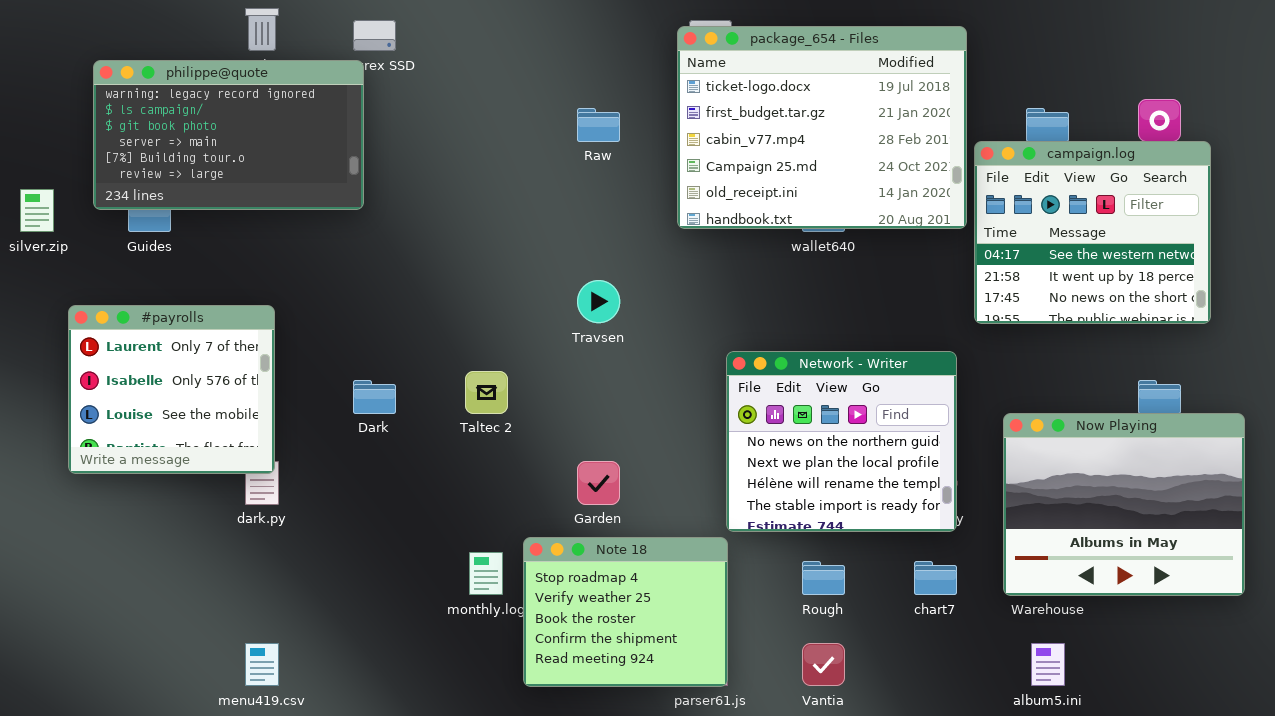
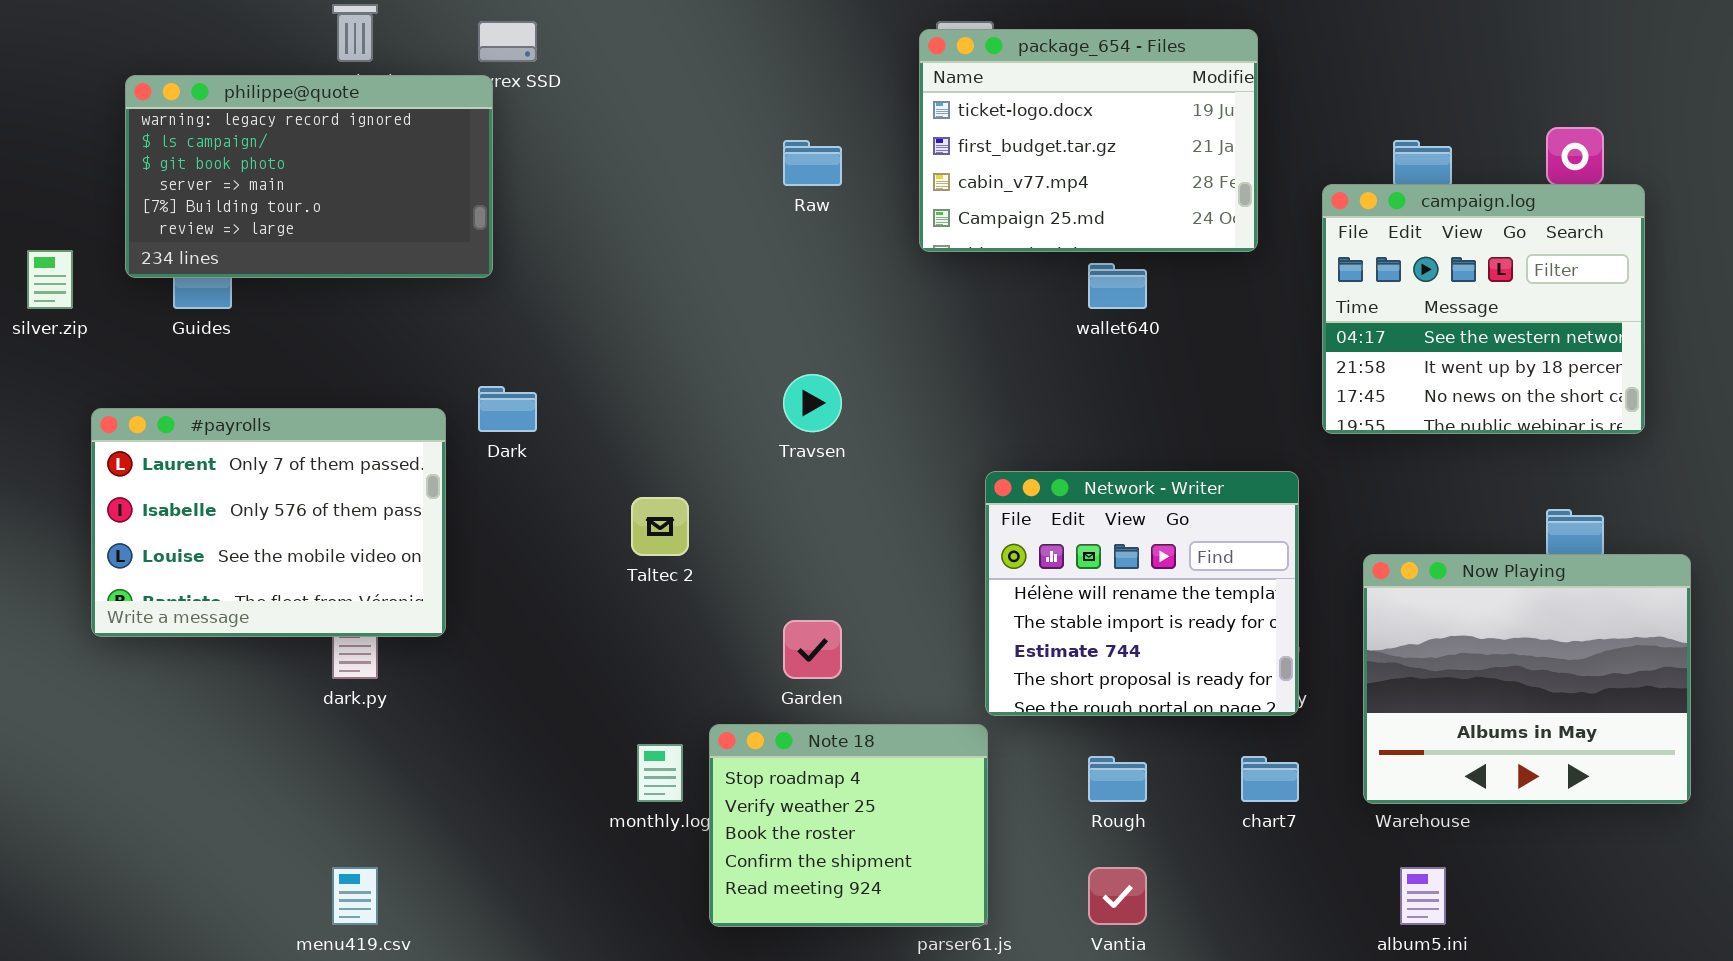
package_654 - Files: [677,26,967,229] -> [919,29,1258,252], resized
#payrolls: [68,305,275,474] -> [91,408,446,637], resized
Network - Writer: [726,351,957,532] -> [985,471,1299,716], scrolled down 2 rows
Dark: [353,380,396,414] -> [478,386,537,432], moved

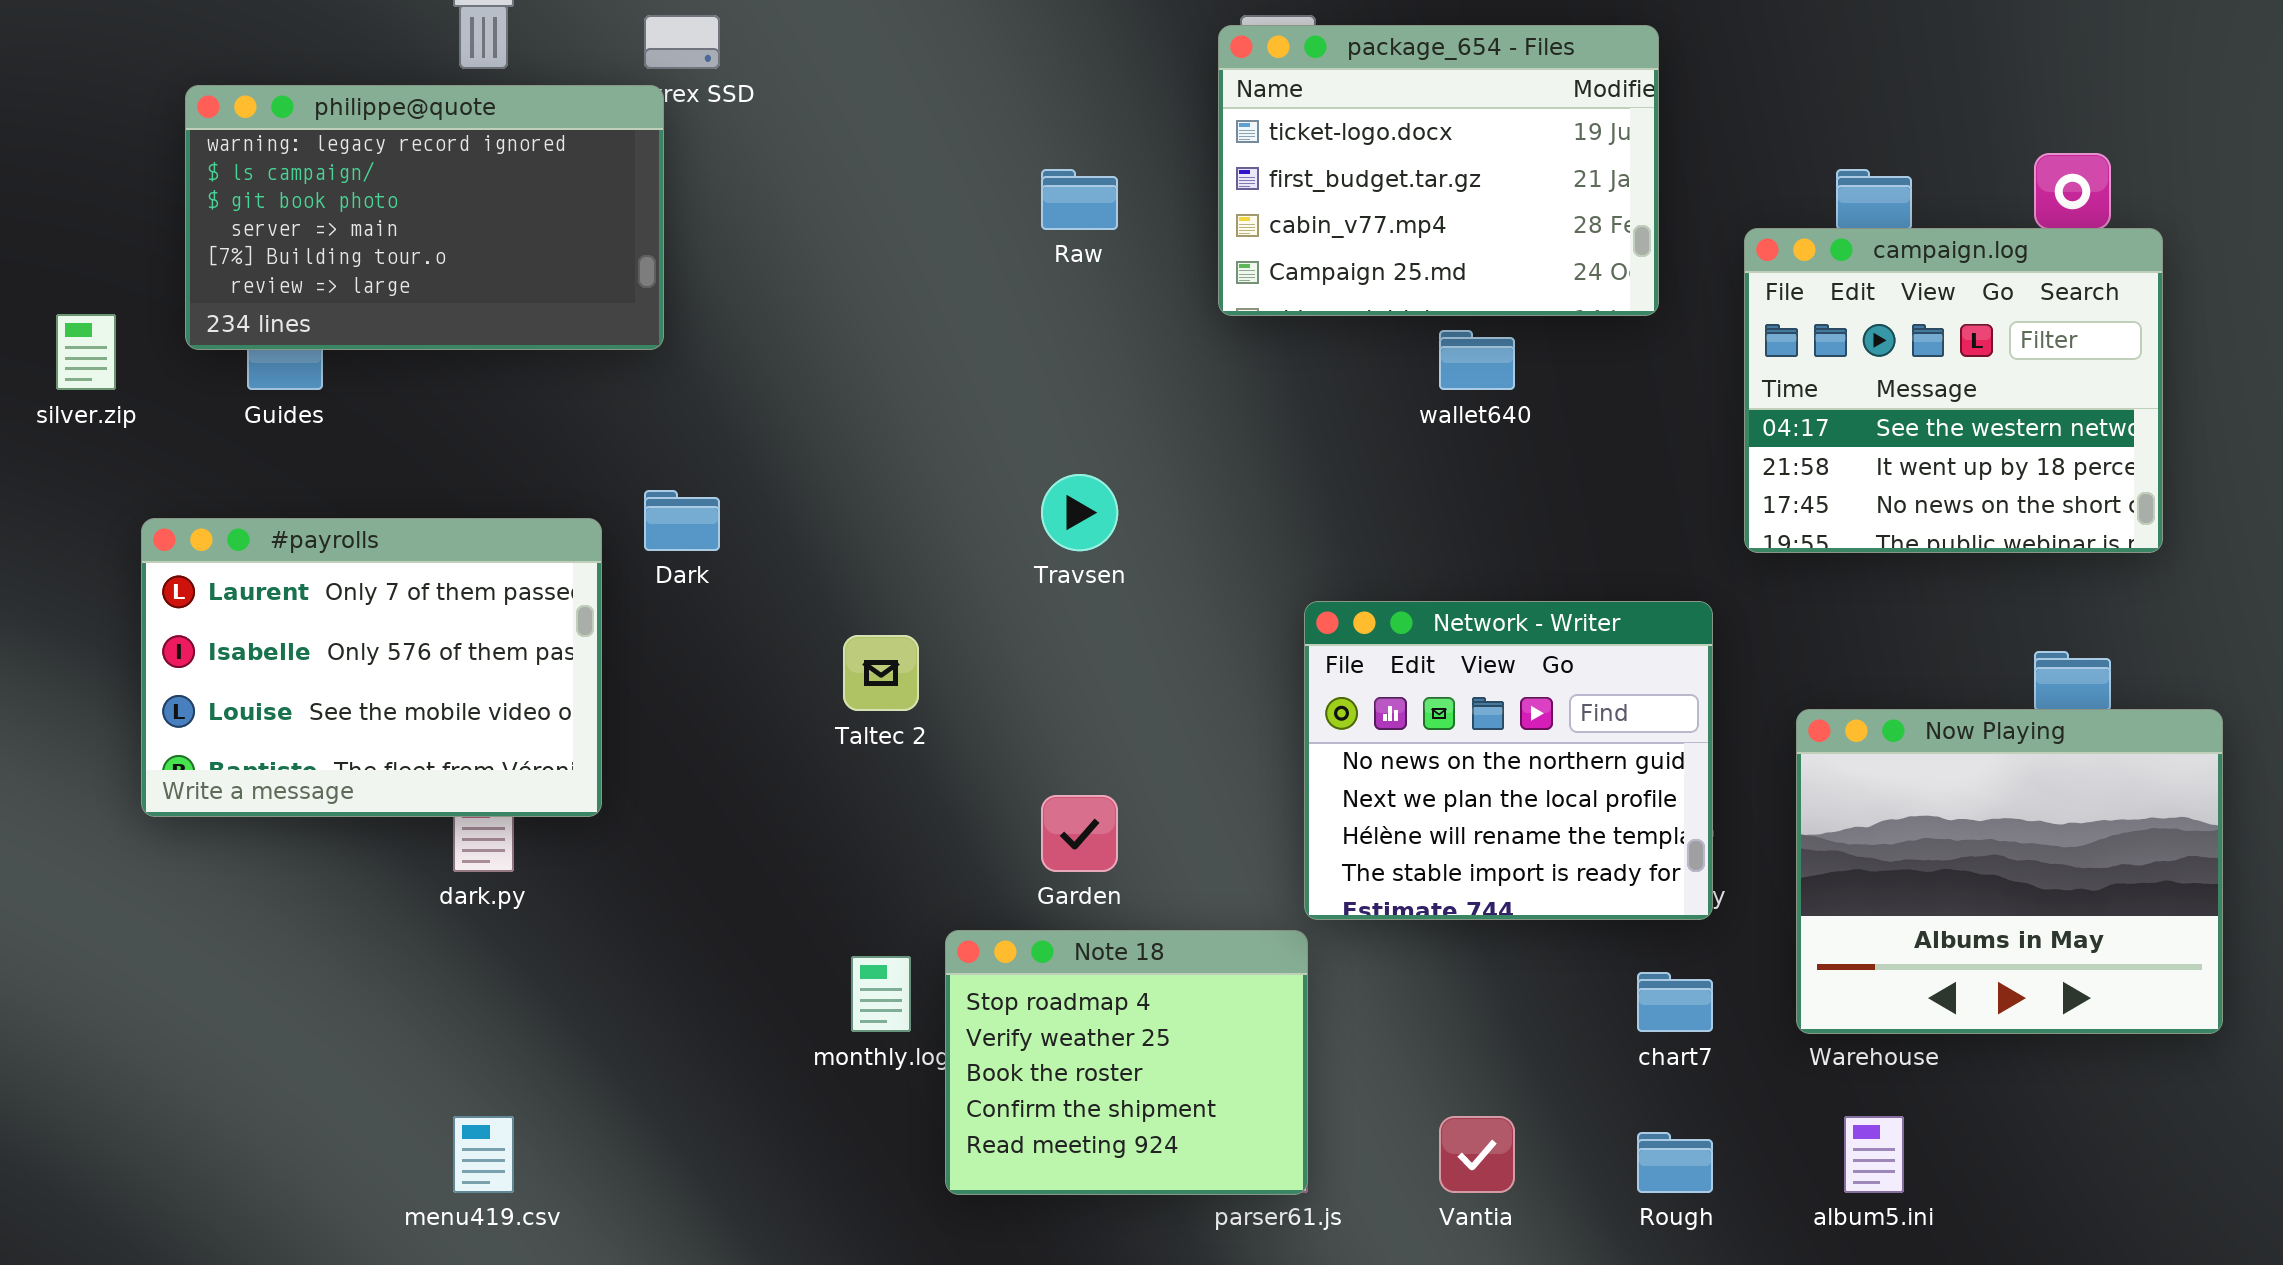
Network - Writer: [985,471,1299,716] -> [1304,601,1713,920], scrolled up 2 rows
Rough: [1088,756,1147,802] -> [1637,1132,1713,1193], moved

